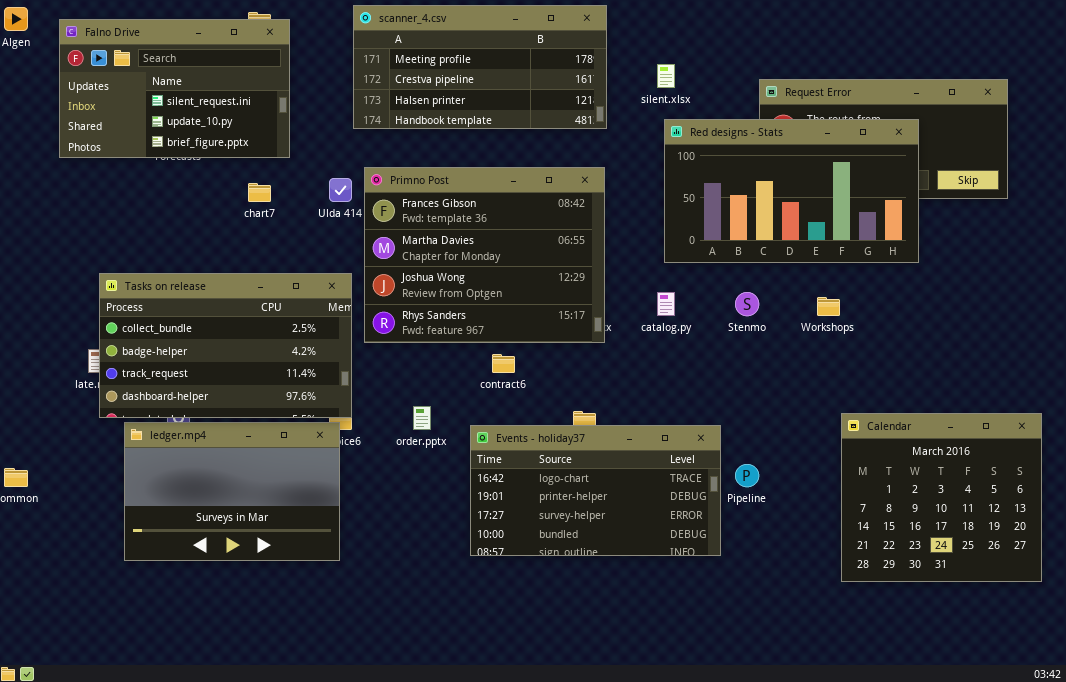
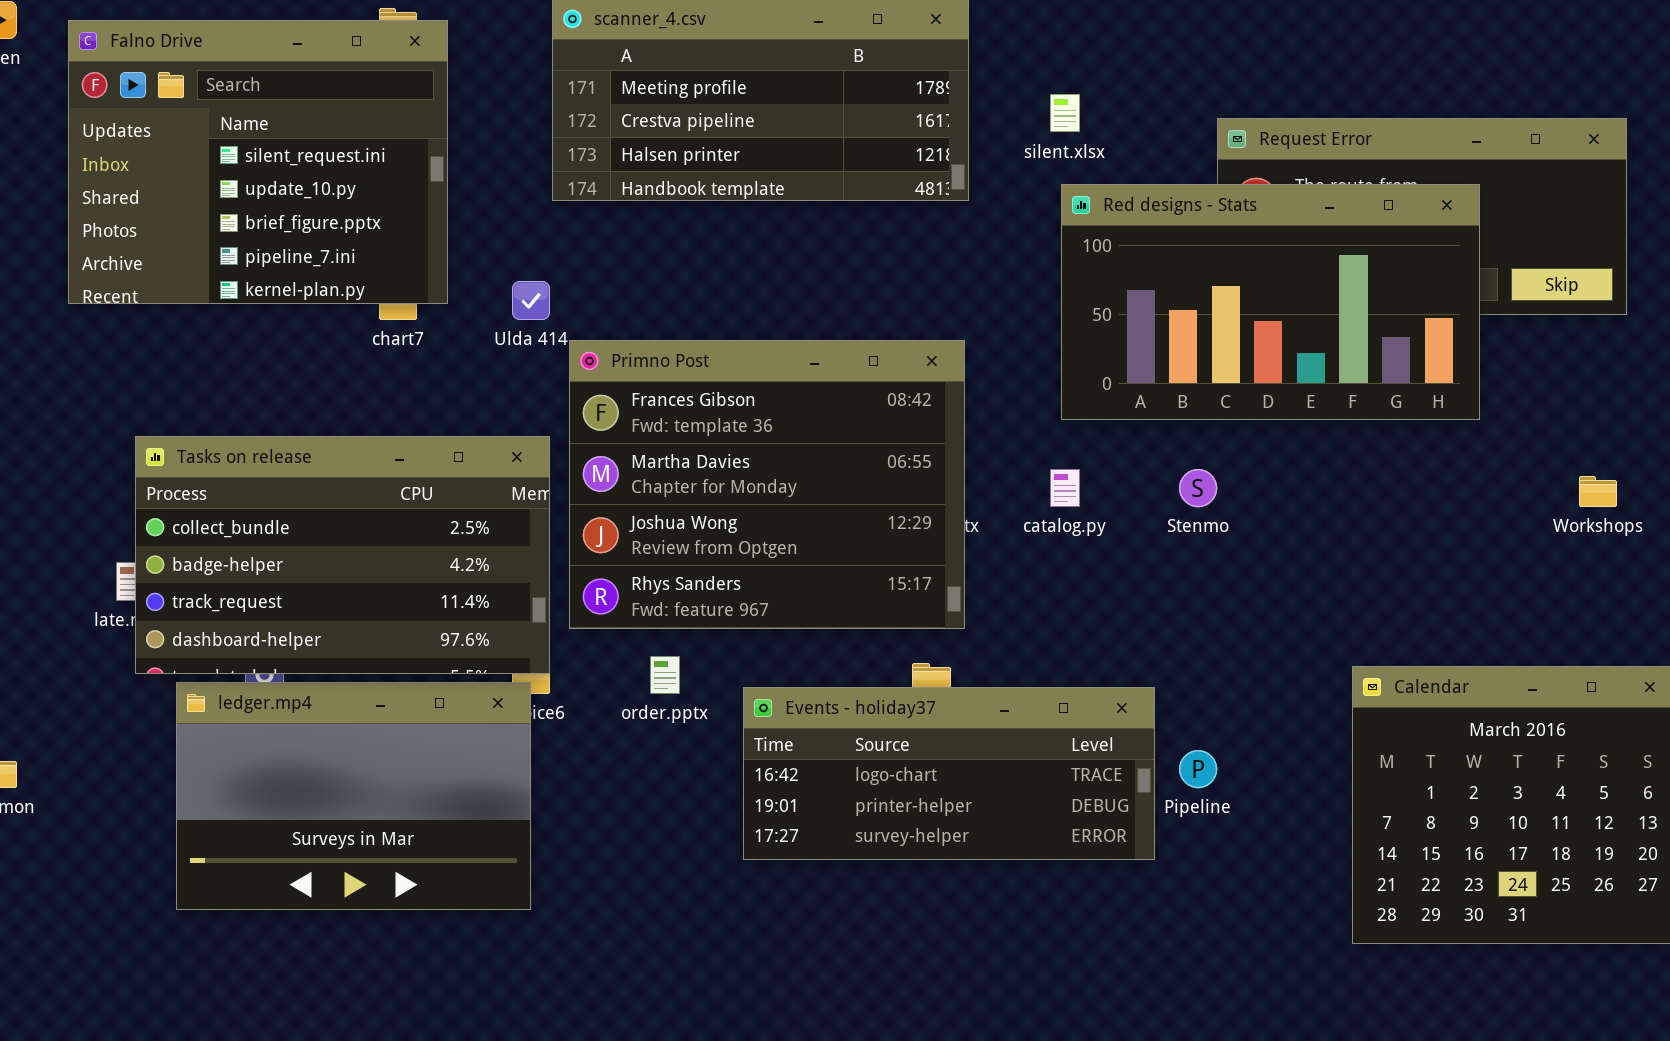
Falno Drive: [59,19,290,158] -> [68,20,448,304], resized
Primno Post: [364,167,605,343] -> [569,340,965,629], moved
Workshops: [817,297,840,316] -> [1579,476,1617,507], moved
Events - holiday37: [470,425,721,556] -> [743,687,1155,860], resized

